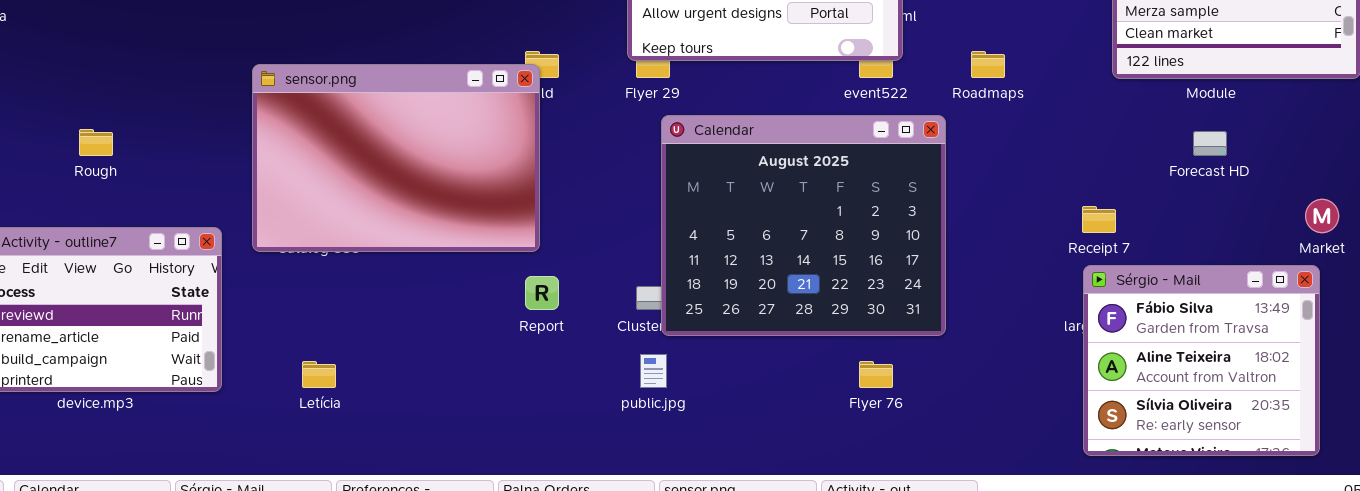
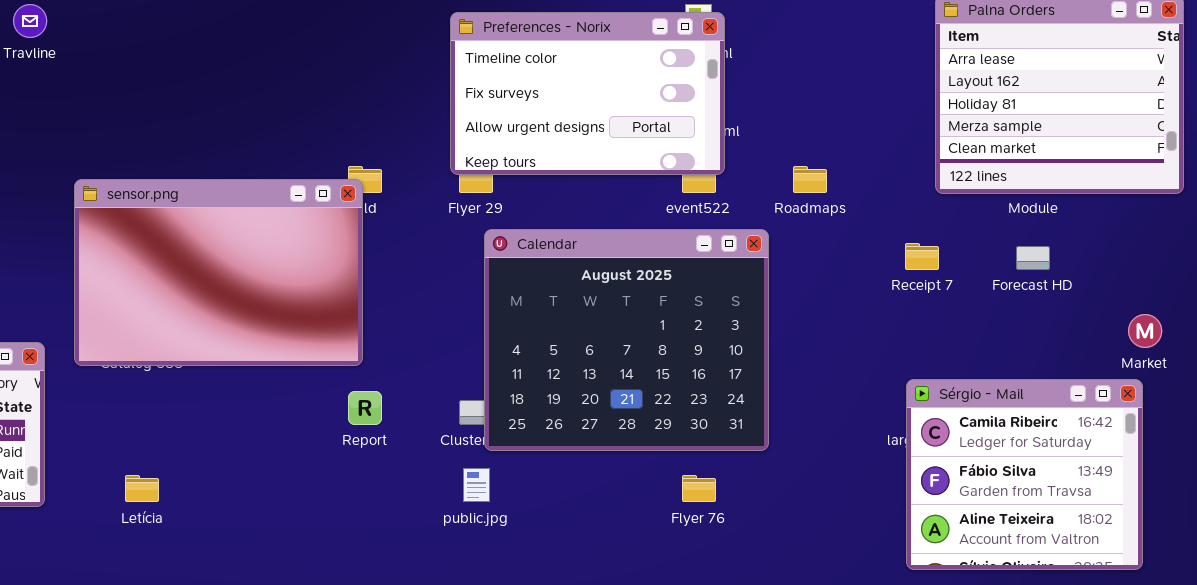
Receipt 7: [1082,206,1116,233] -> [905,243,939,270], moved
Sérgio - Mail: [1083,265,1320,456] -> [906,379,1143,570], scrolled up 1 row

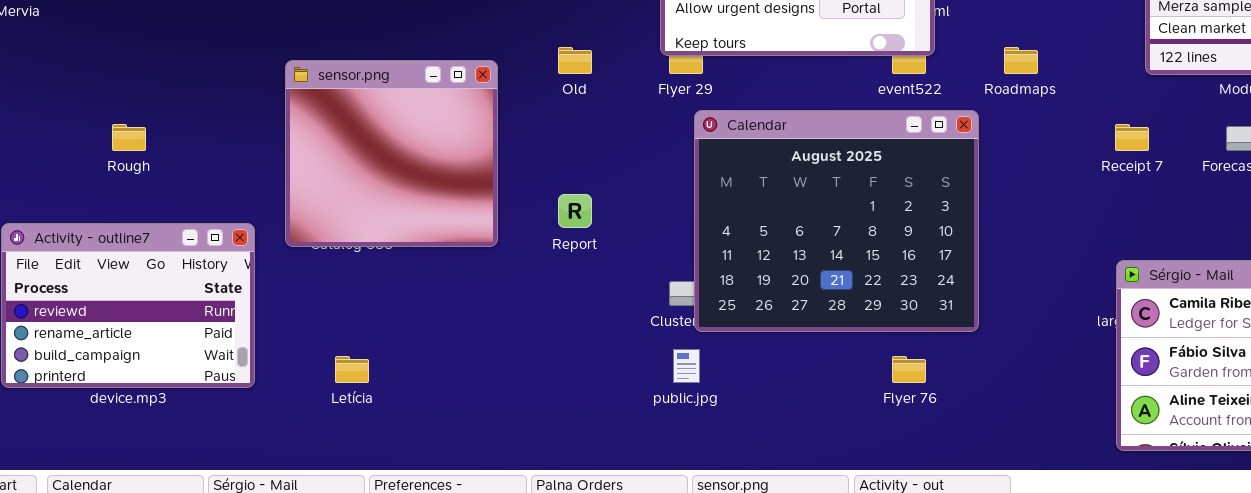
sensor.png: [74,179,363,366] -> [285,60,498,247], resized
Report: [348,391,382,425] -> [558,194,592,228], moved

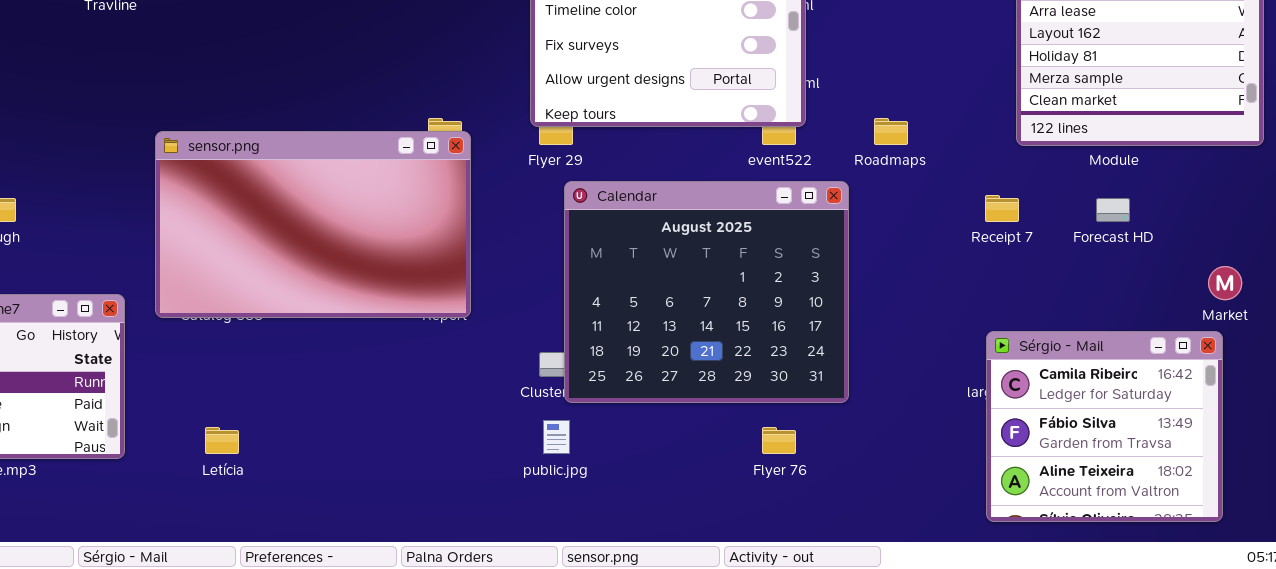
sensor.png: [285,60,498,247] -> [155,131,471,318], resized

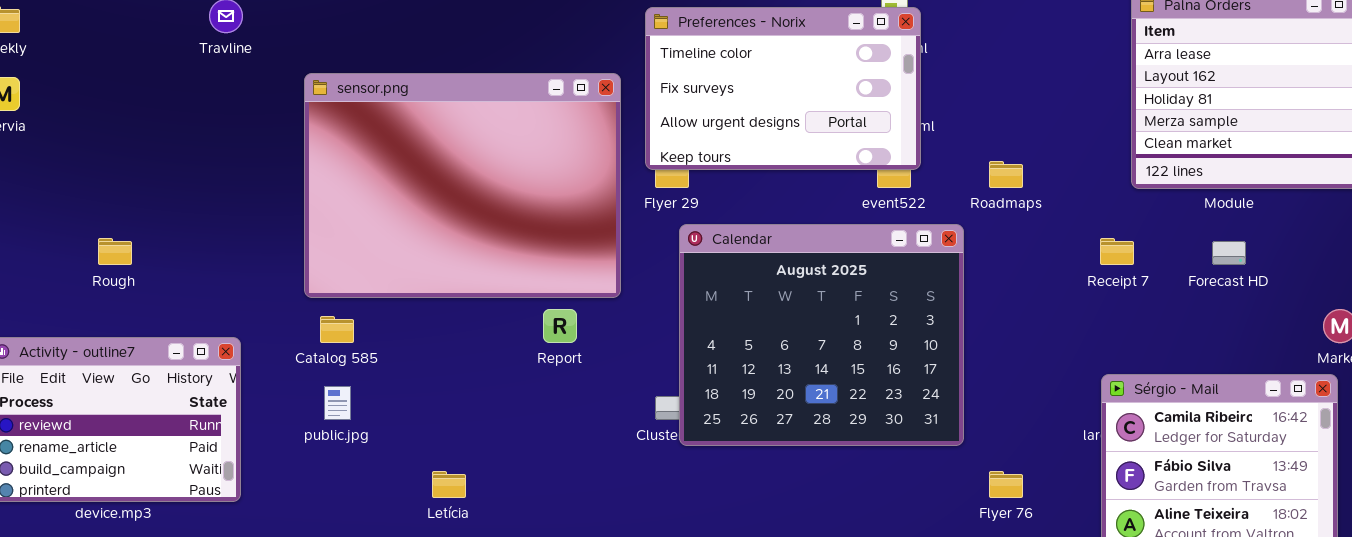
sensor.png: [155,131,471,318] -> [304,73,621,298], moved, resized
public.jpg: [543,420,570,454] -> [324,386,351,420], moved
Letícia: [205,427,239,454] -> [432,471,466,498], moved
Flyer 76: [762,427,796,454] -> [989,471,1023,498], moved

